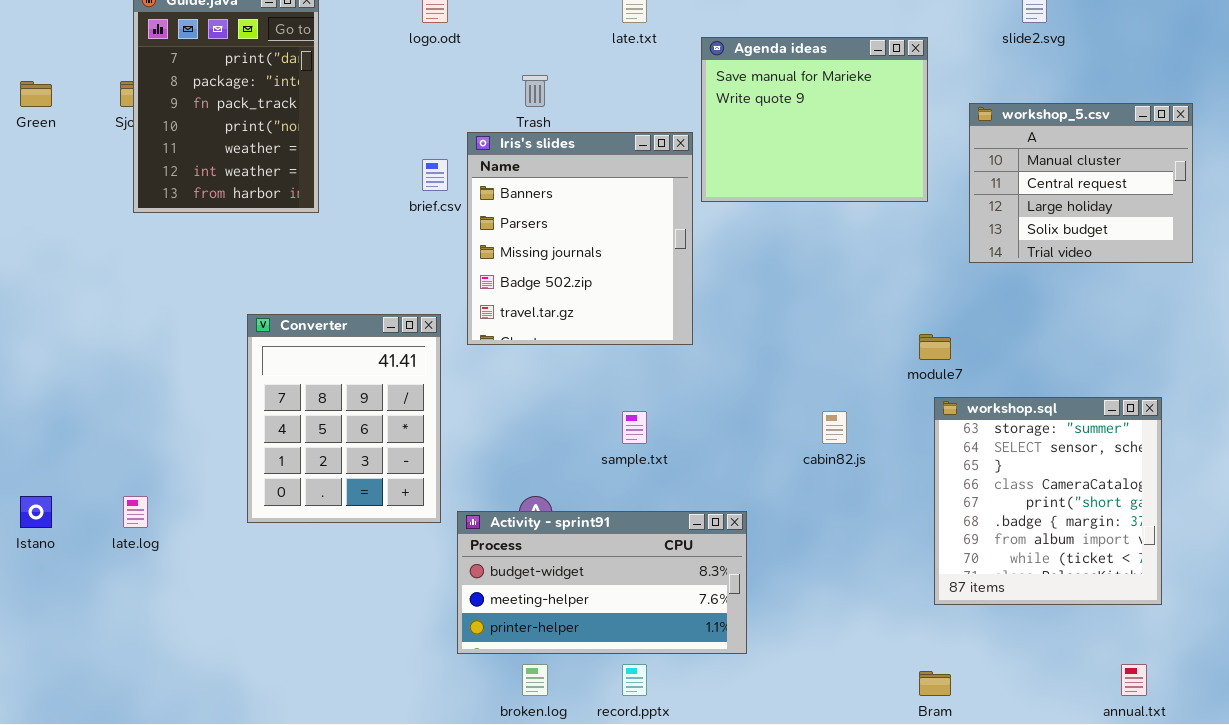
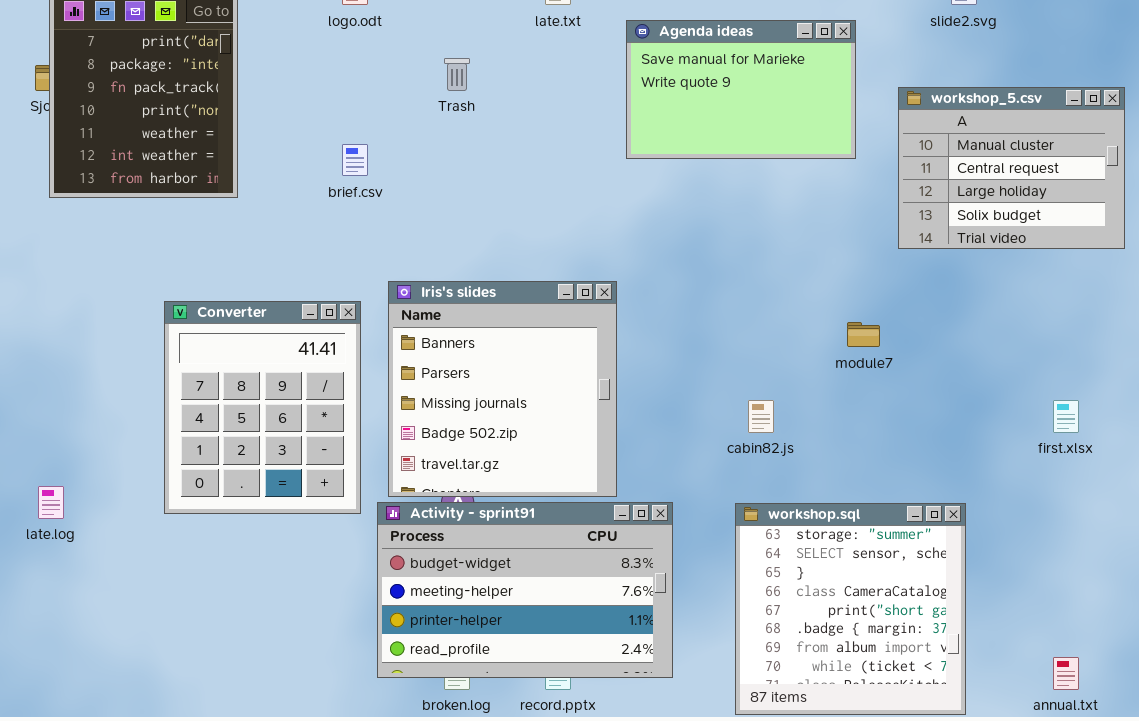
Agenda ideas: [701,37,928,202] -> [626,20,856,159], resized
Iris's slides: [467,132,693,345] -> [388,281,617,497], moved
workshop.sql: [934,397,1162,605] -> [735,503,966,715], moved
Activity - sprint91: [457,511,747,654] -> [377,502,673,678], resized

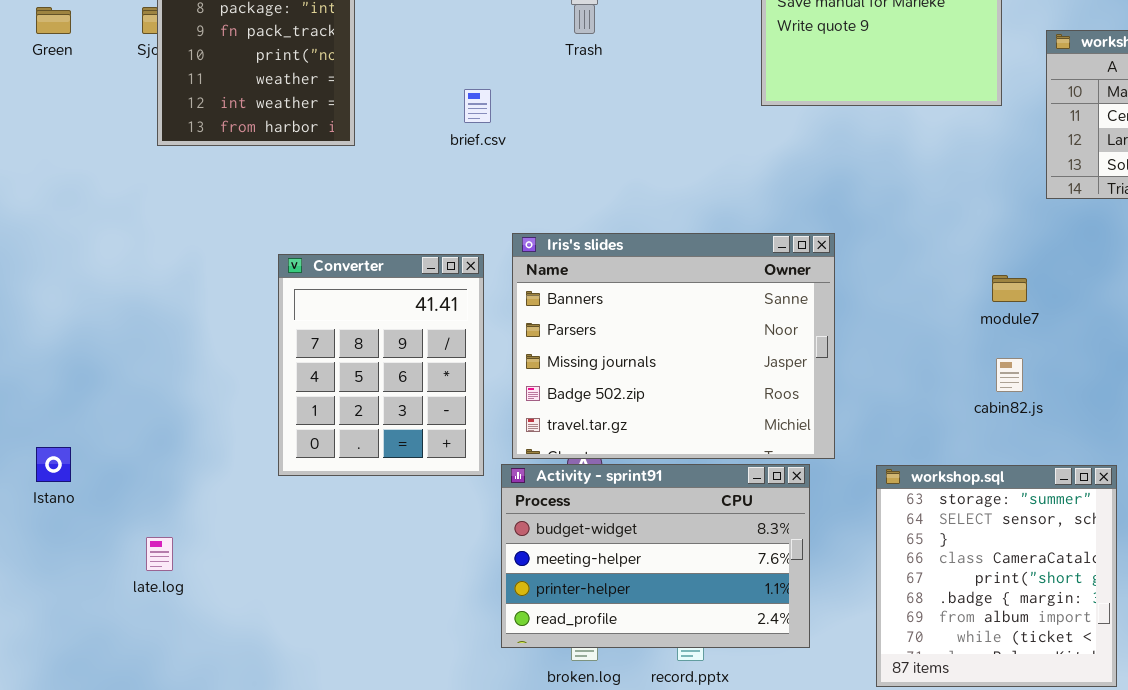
Iris's slides: [388,281,617,497] -> [512,233,835,459], resized
cabin82.js: [748,400,774,433] -> [996,358,1023,392], moved
late.log: [38,486,64,519] -> [146,537,173,571], moved

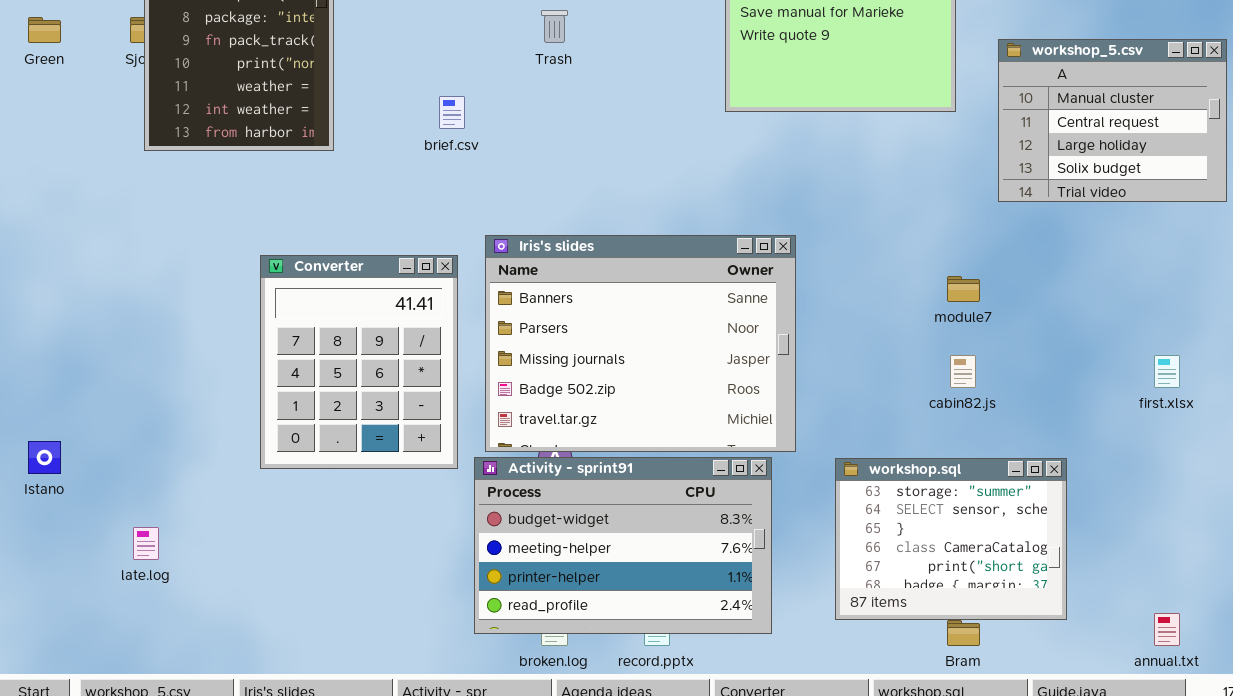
workshop.sql: [876,465,1117,687] -> [835,458,1067,620], resized

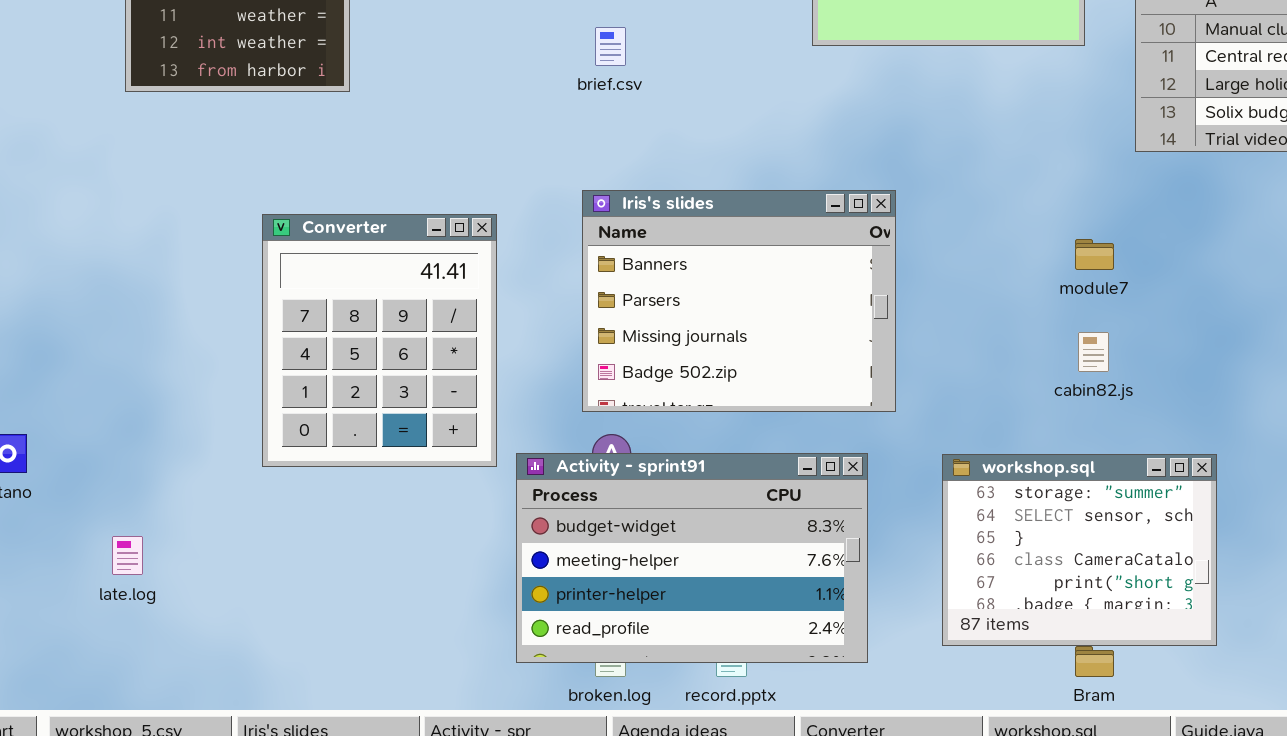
brief.csv: [439,96,465,129] -> [595,27,626,66], moved
Iris's slides: [485,235,796,452] -> [582,190,896,412], resized

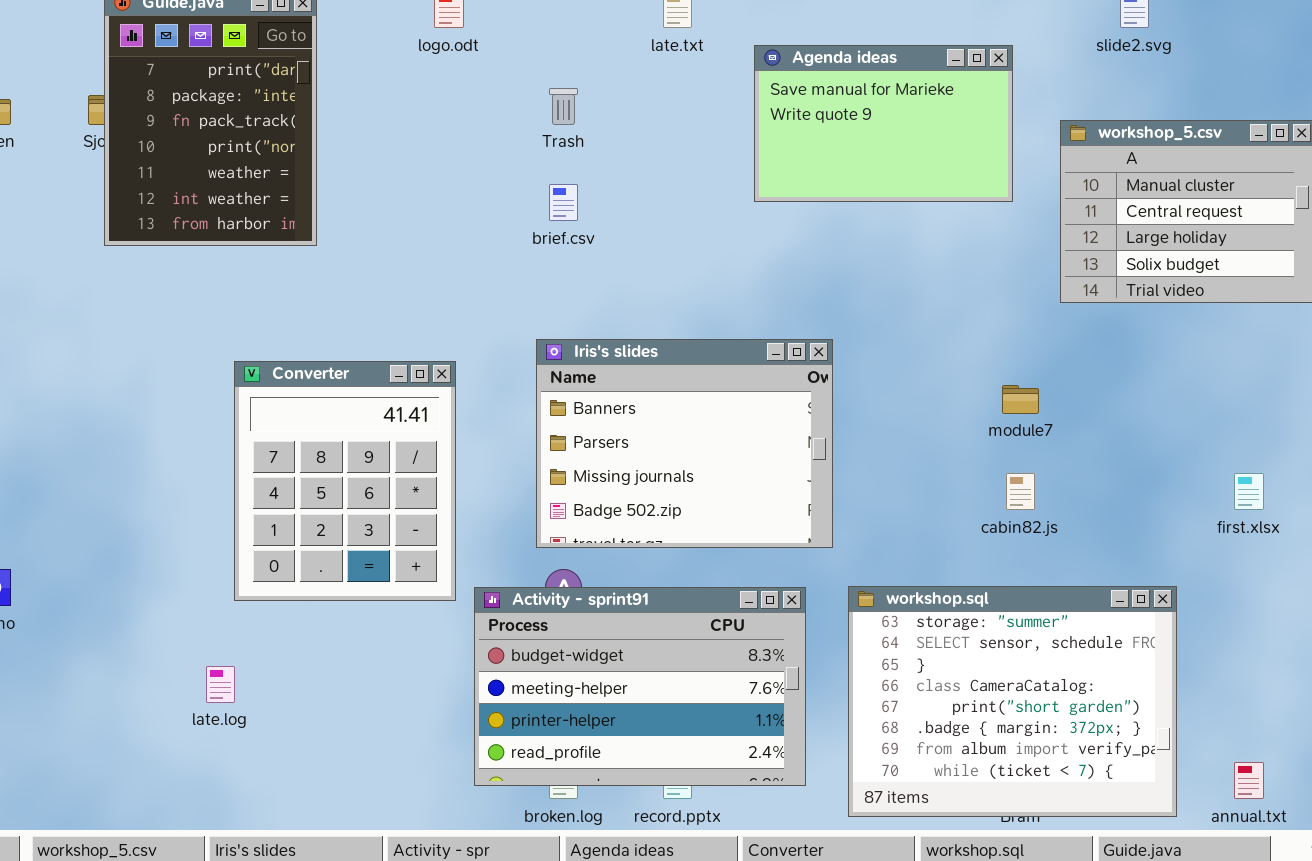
workshop.sql: [942,454,1217,646] -> [848,586,1177,817], moved, resized
late.log: [112,536,143,575] -> [206,666,235,703], moved

